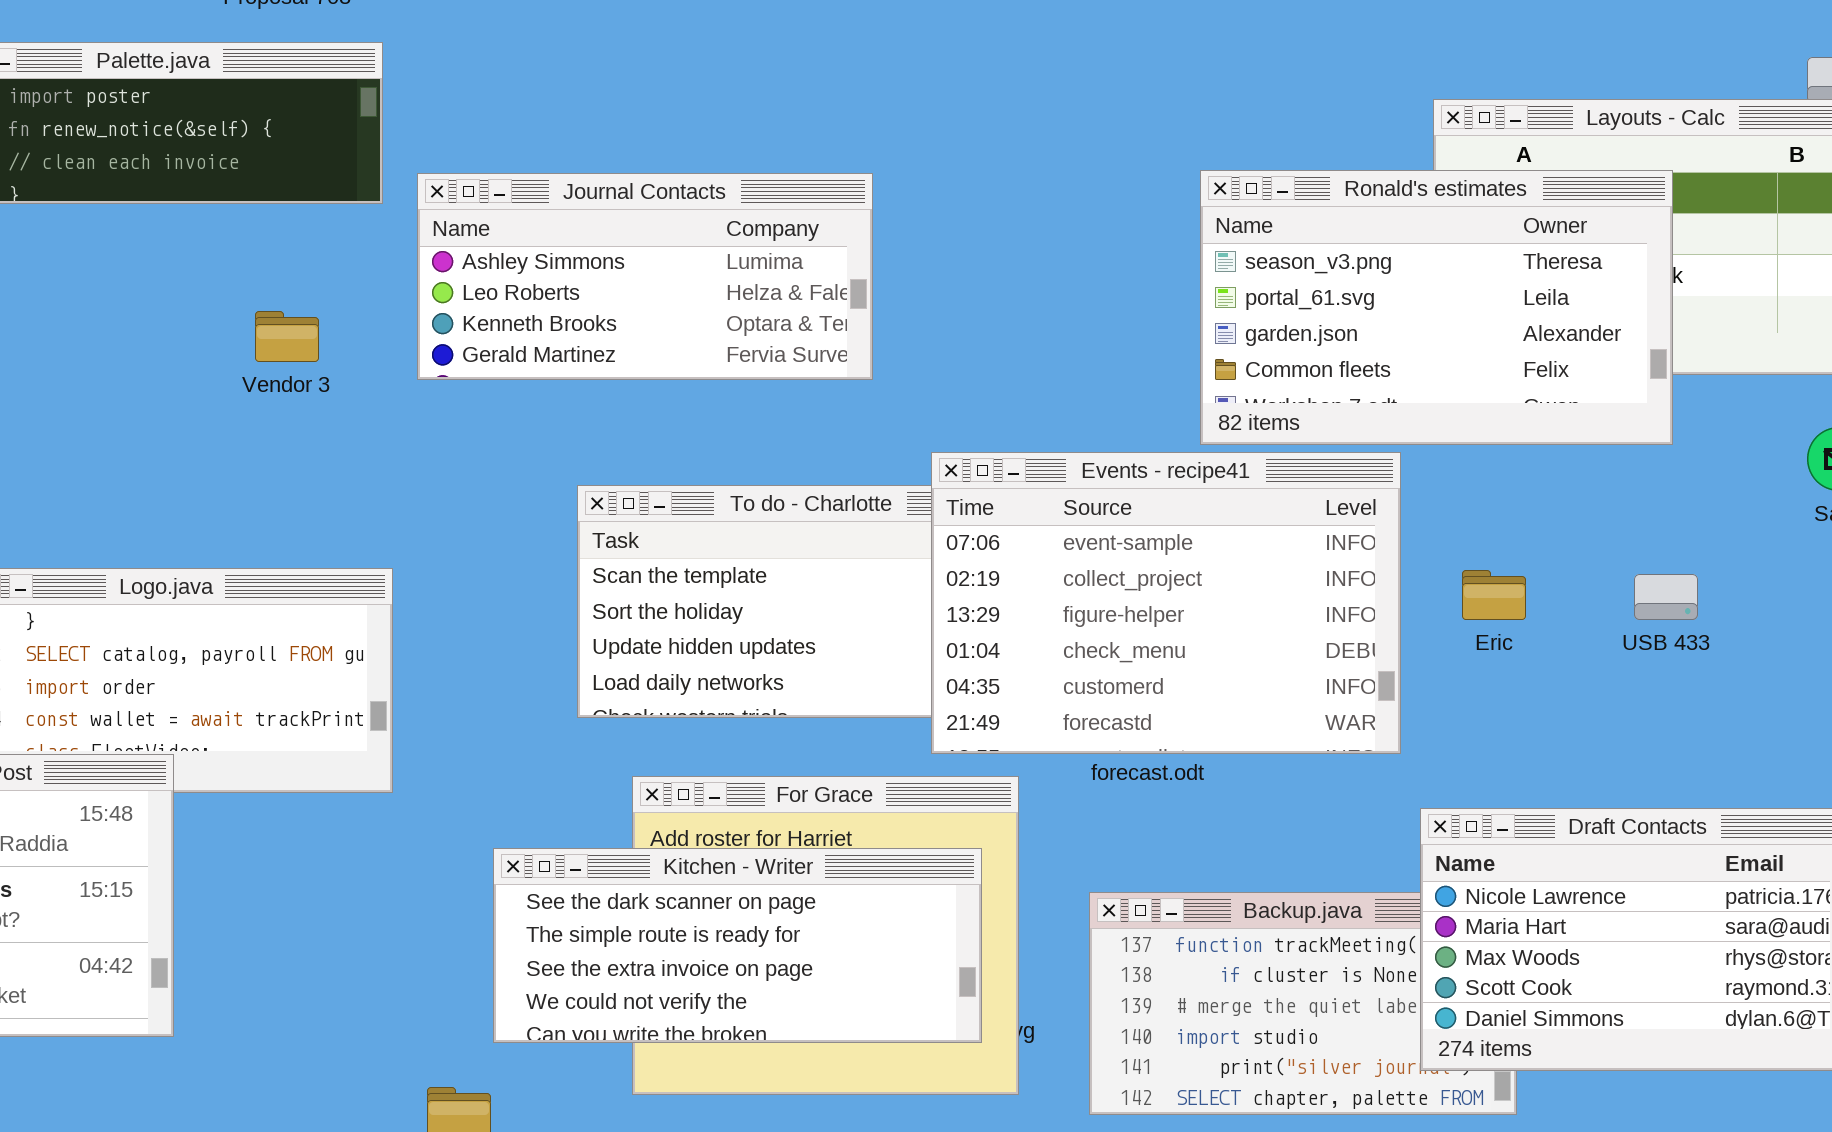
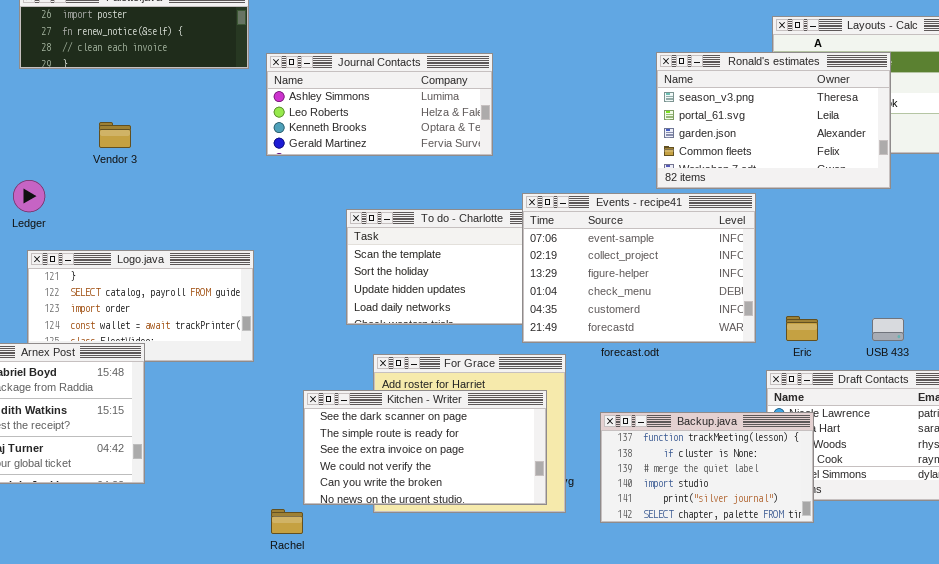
Vendor 3: [255,311,319,362] -> [99,122,131,148], moved
Eric: [1462,570,1526,620] -> [786,316,818,341], moved
USB 433: [1634,574,1698,620] -> [872,318,904,341], moved
Kitchen - Writer: [493,848,982,1043] -> [303,390,547,505], resized
Backup.java: [1089,892,1517,1115] -> [600,412,814,523], raised

